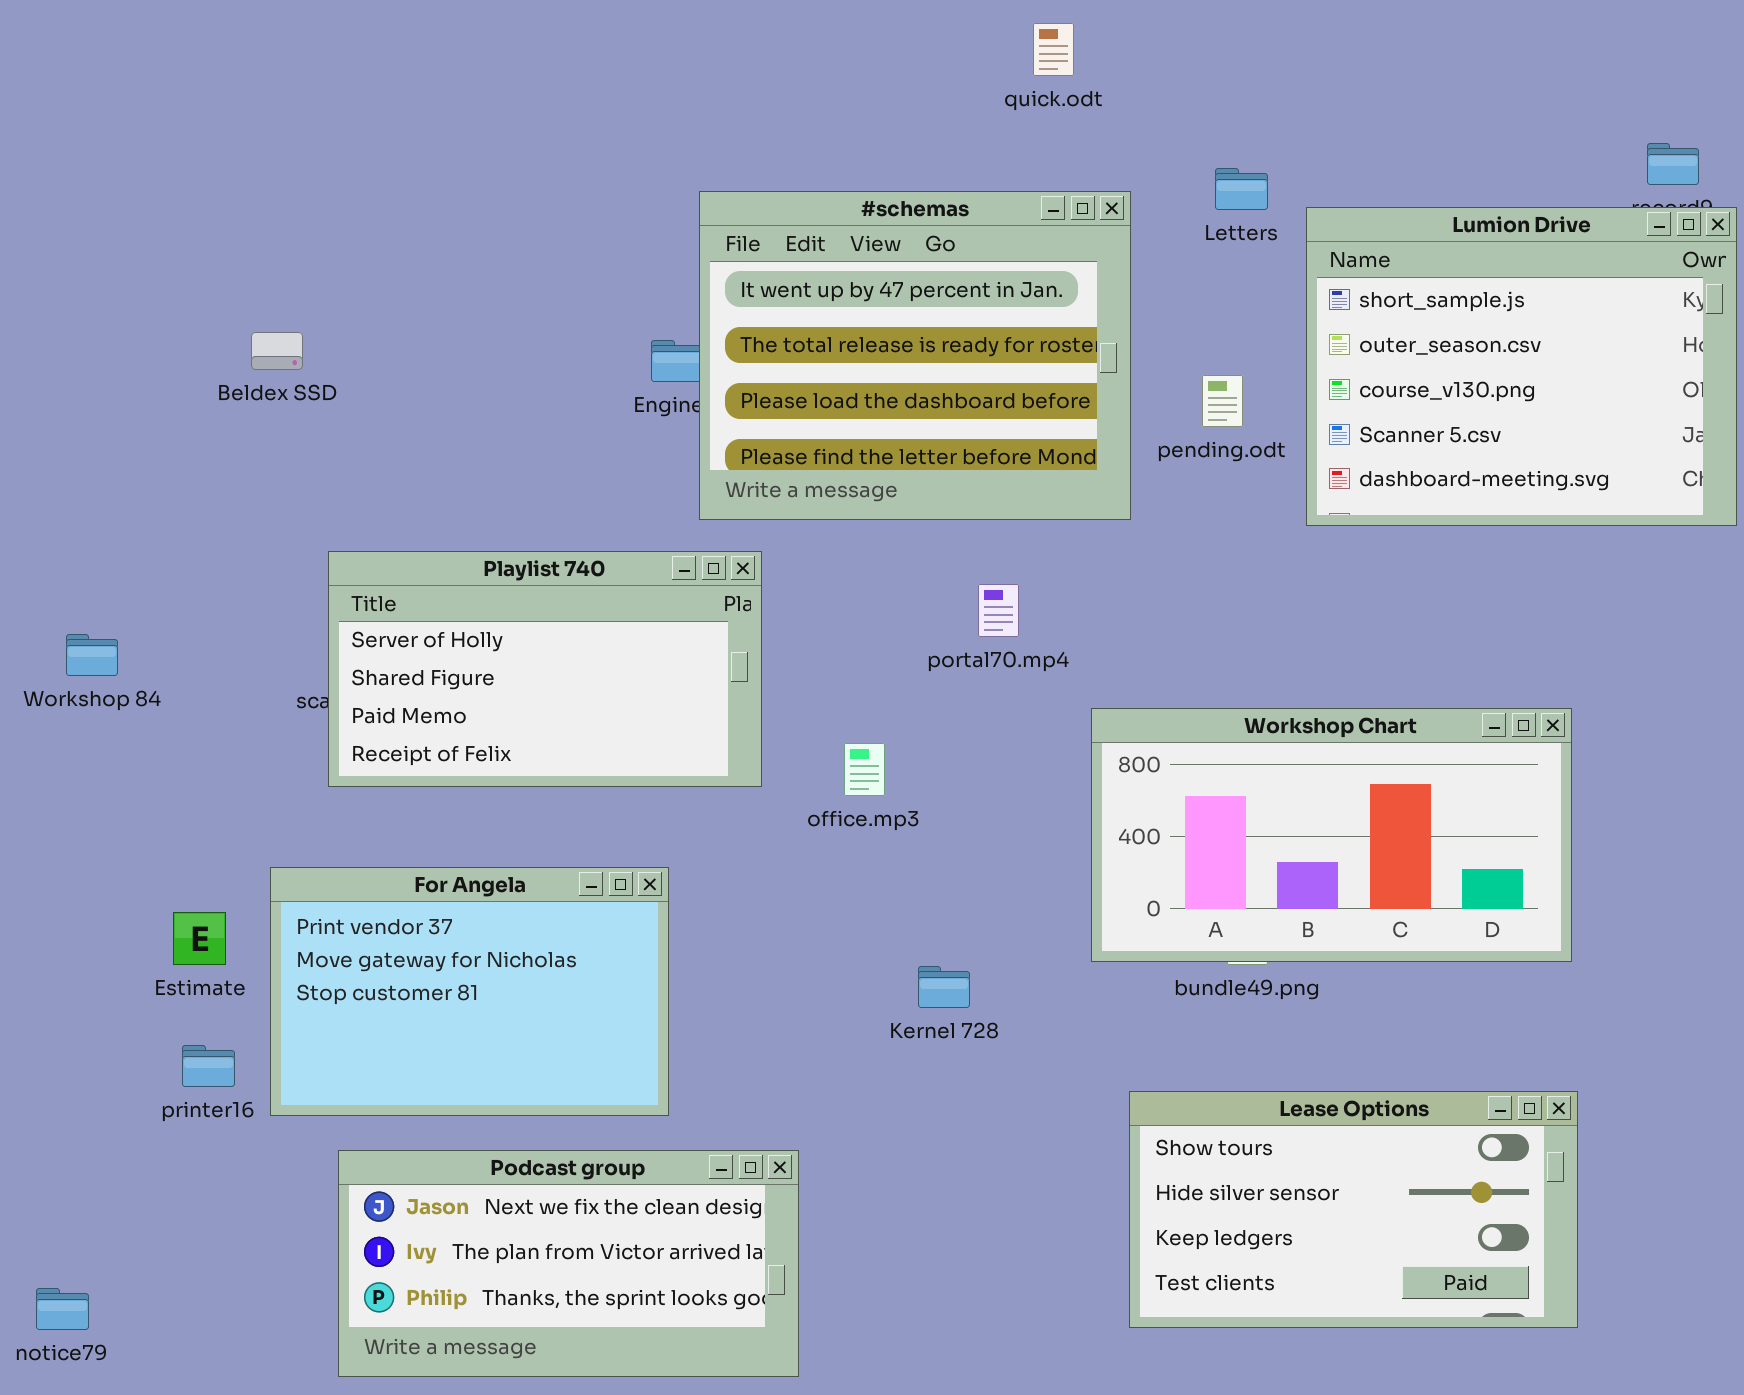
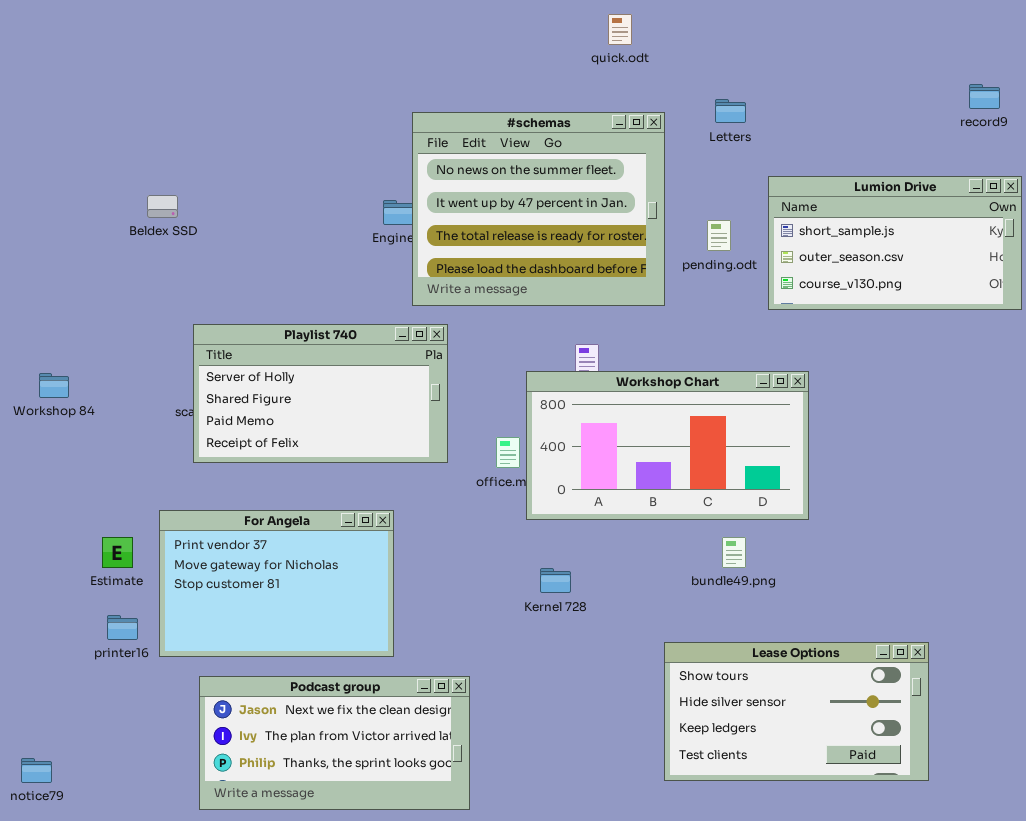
#schemas: [699,191,1131,520] -> [412,112,665,306], scrolled up 1 row
Lumion Drive: [1306,207,1737,526] -> [768,176,1022,310], resized
Workshop Chart: [1091,708,1572,962] -> [526,371,809,520], moved

